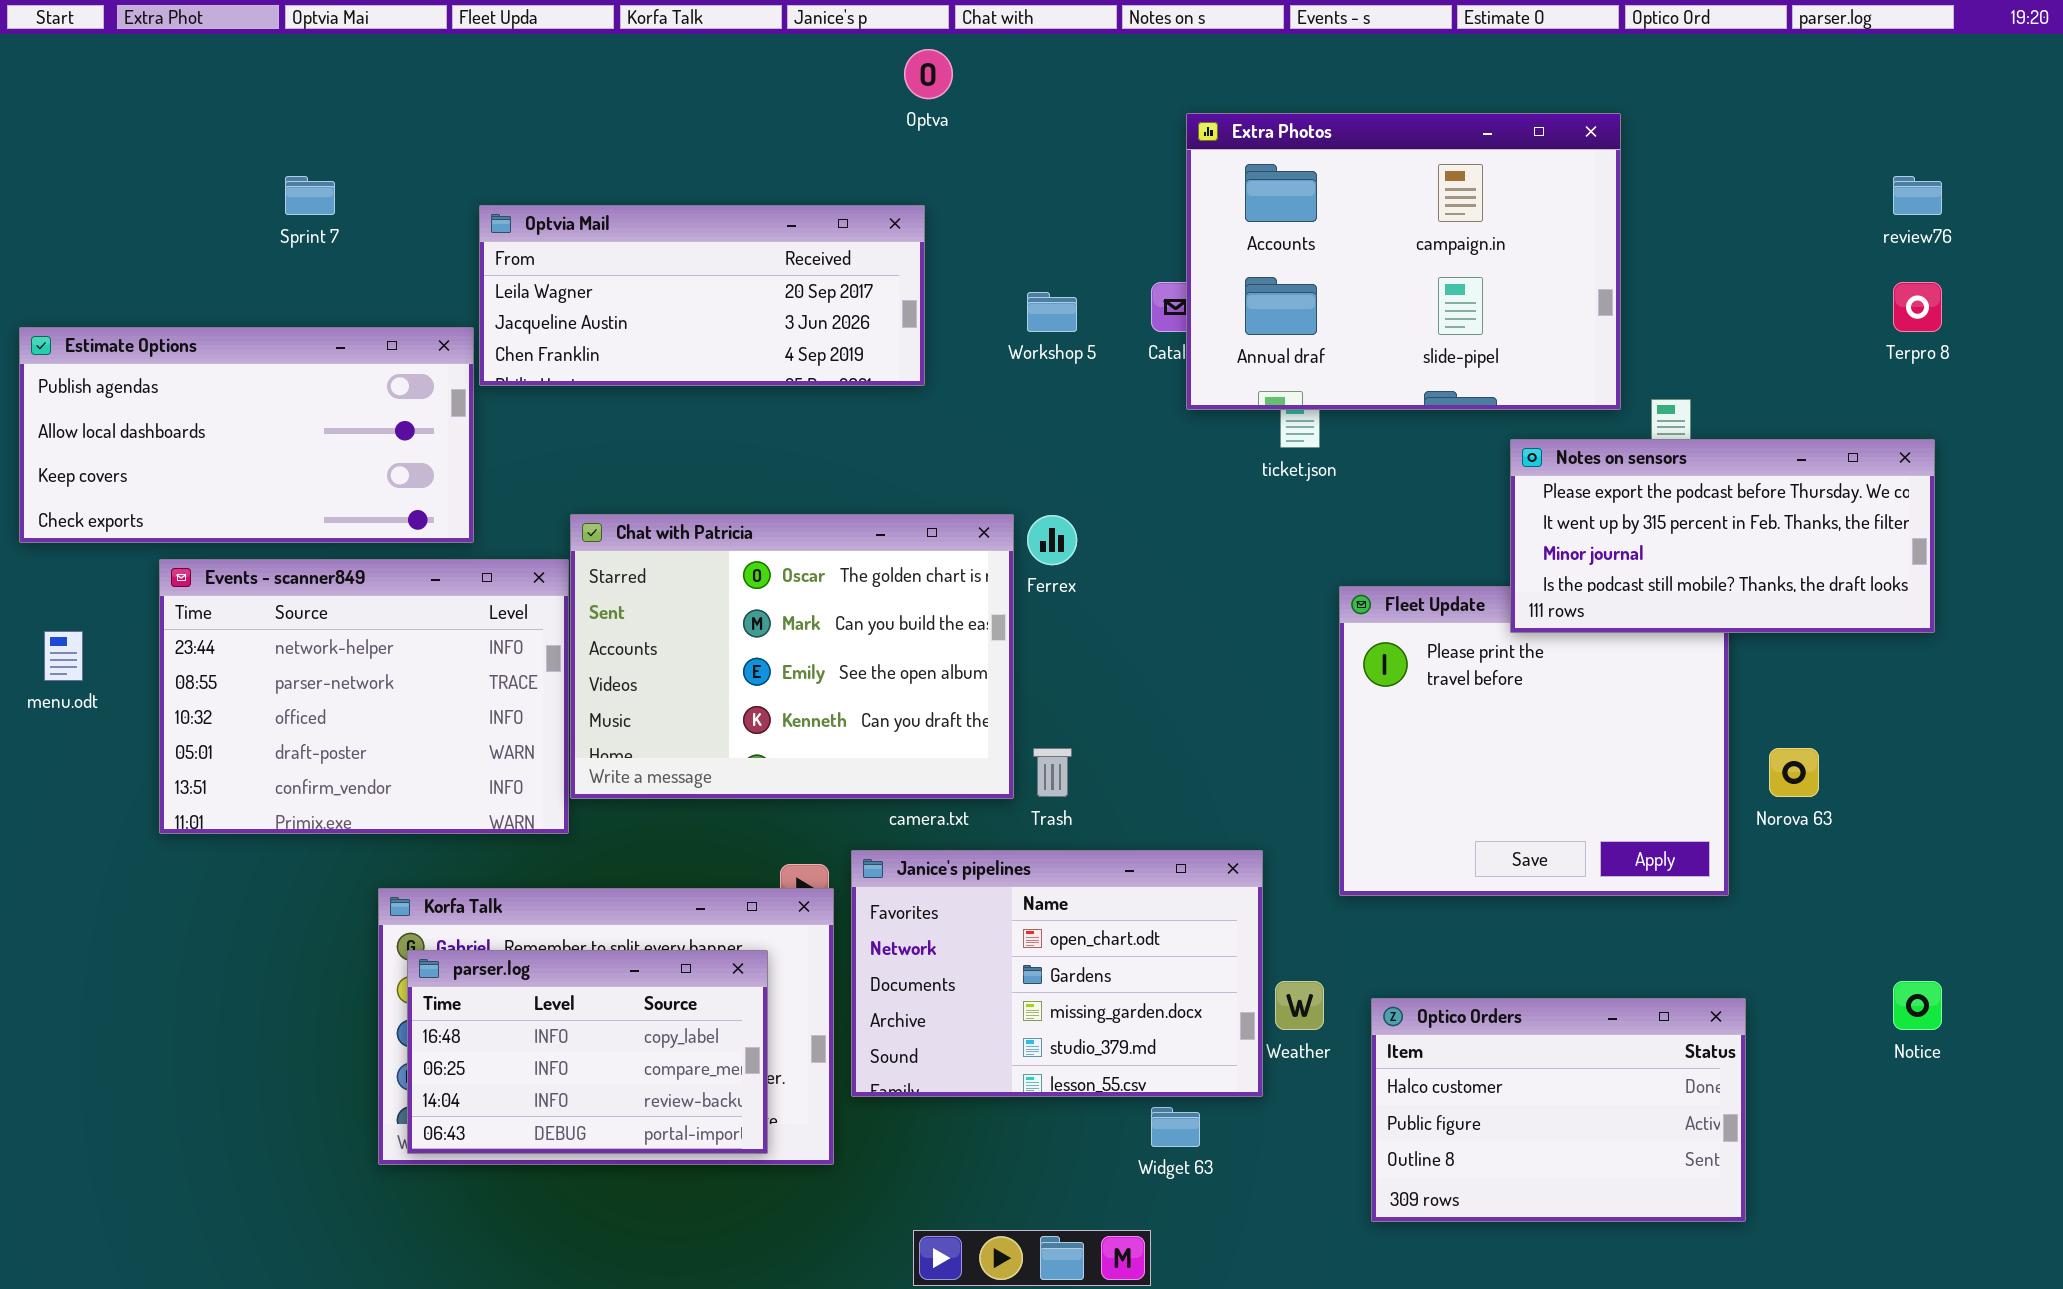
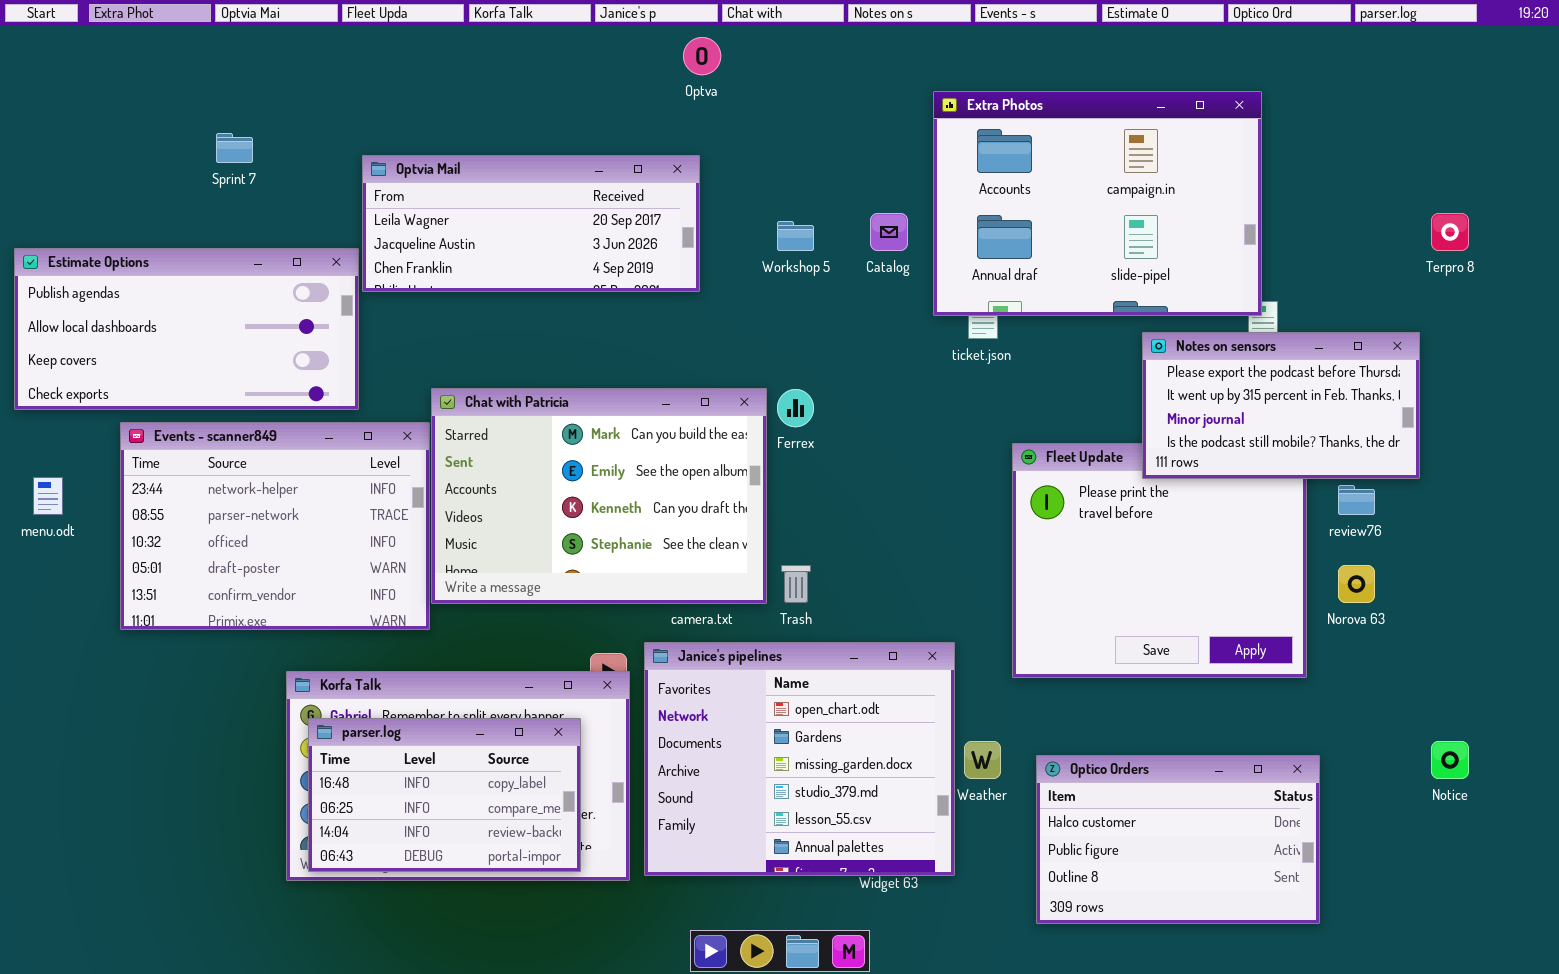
Extra Photos: [1186,113,1621,410] -> [933,91,1262,316], moved
review76: [1893,176,1942,215] -> [1338,485,1375,515], moved
Notes on sensors: [1510,439,1935,633] -> [1142,332,1420,479], resized
Chat with Patricia: [570,514,1014,799] -> [431,388,767,604], scrolled down 1 row
Janice's pipelines: [851,850,1263,1097] -> [644,642,955,876], resized

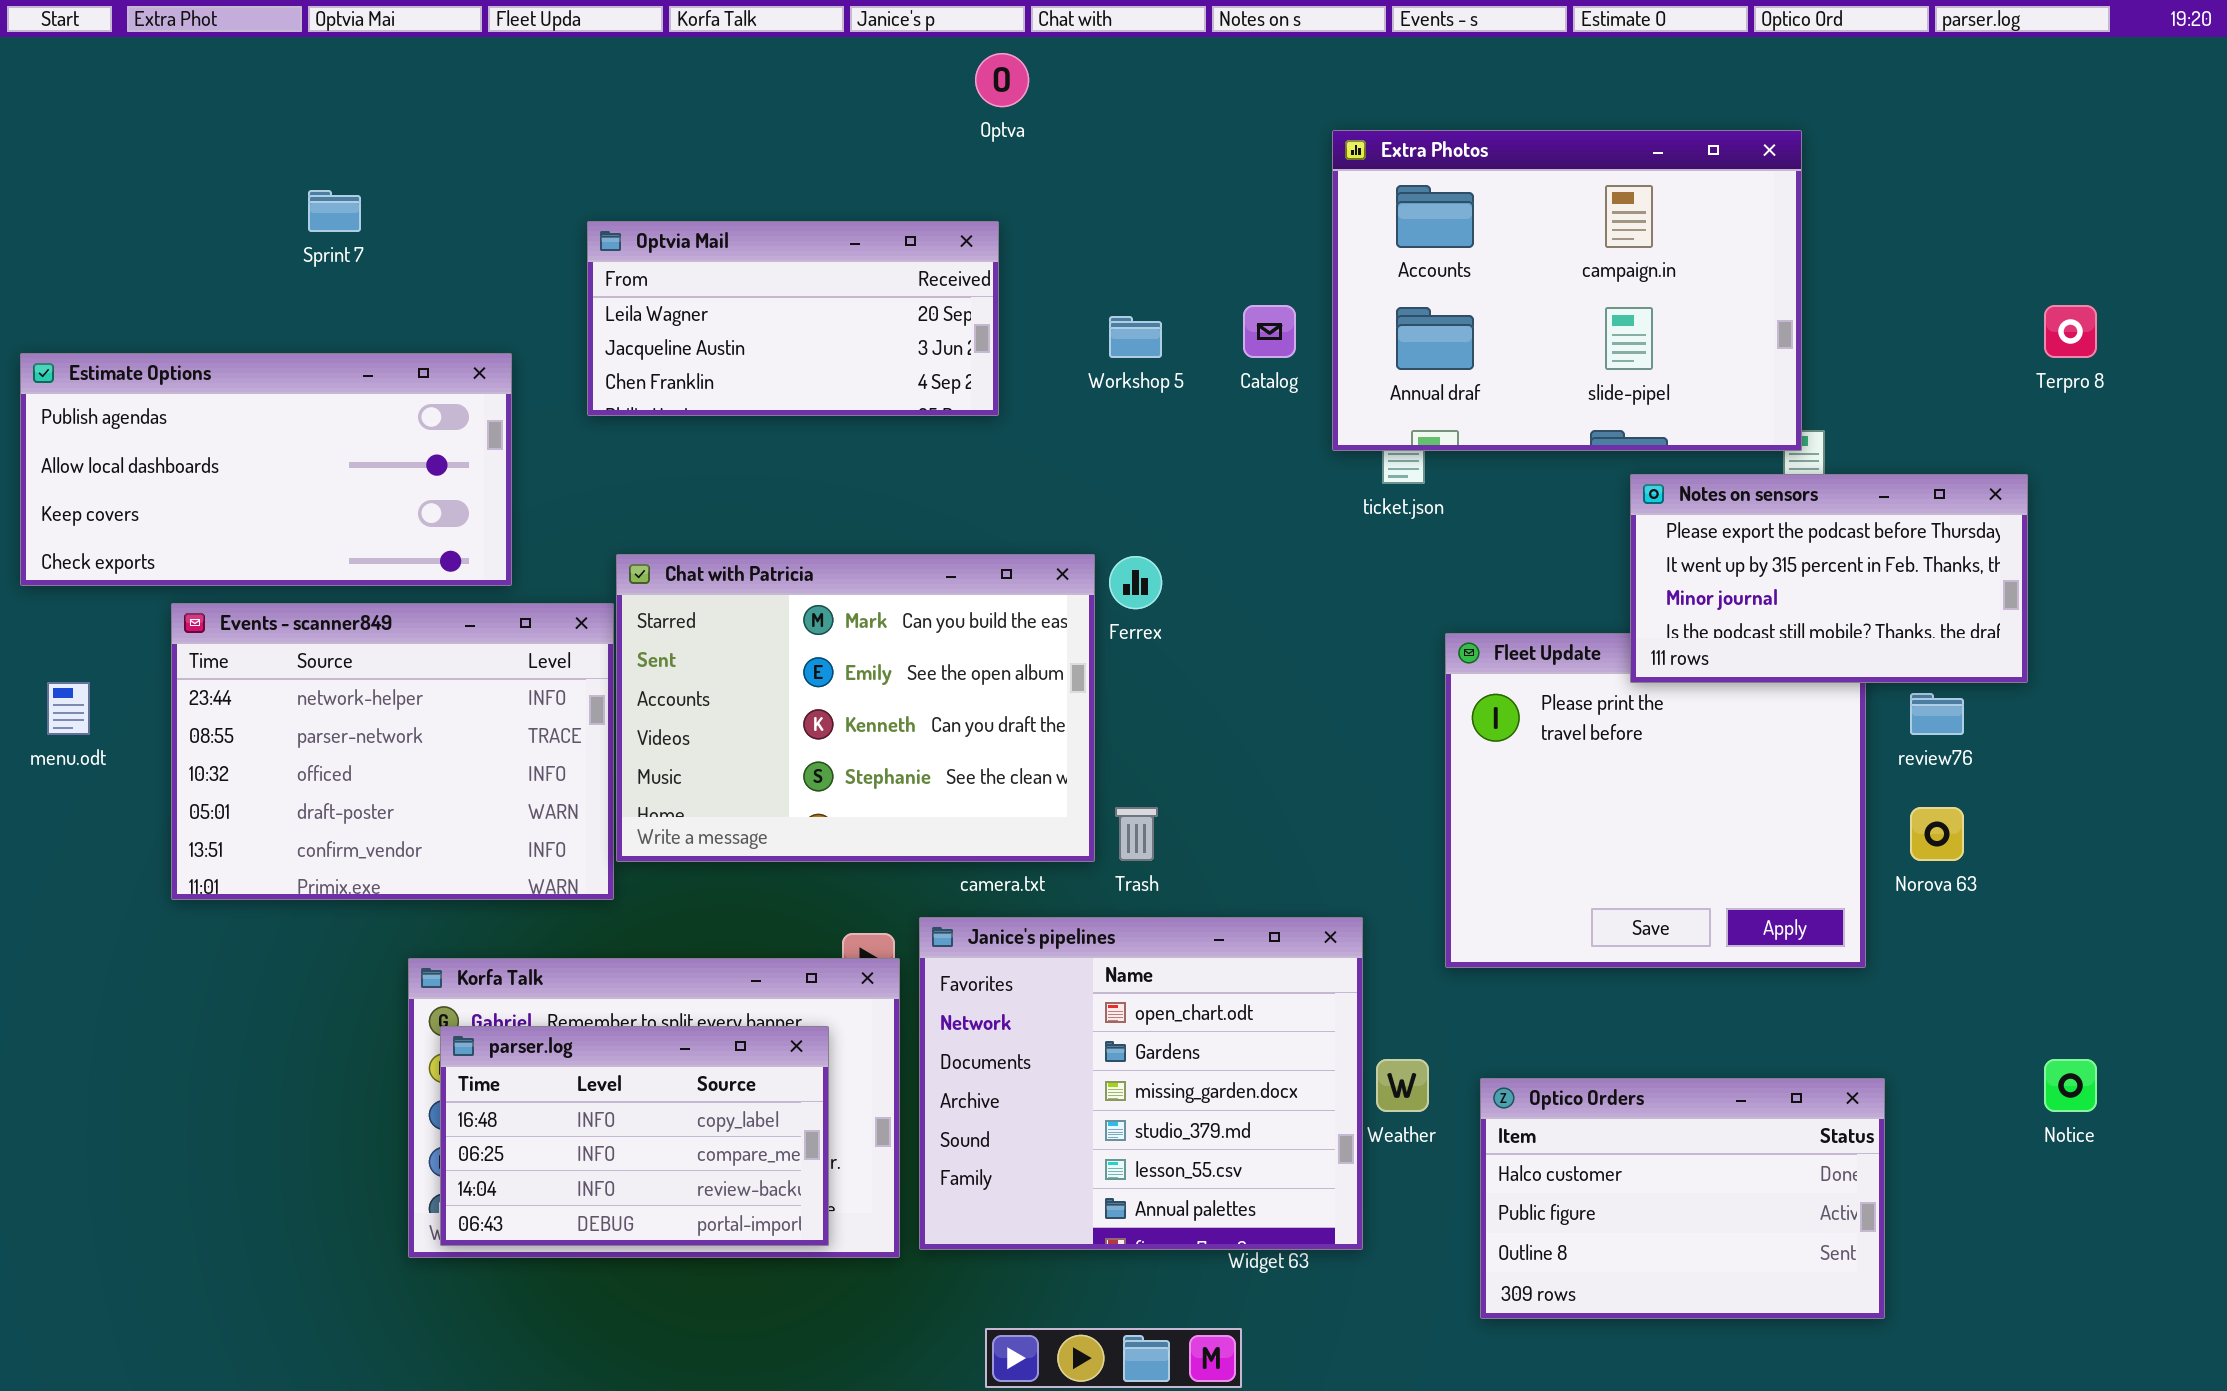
Optvia Mail: [362,155,700,292] -> [587,221,999,416], resized

